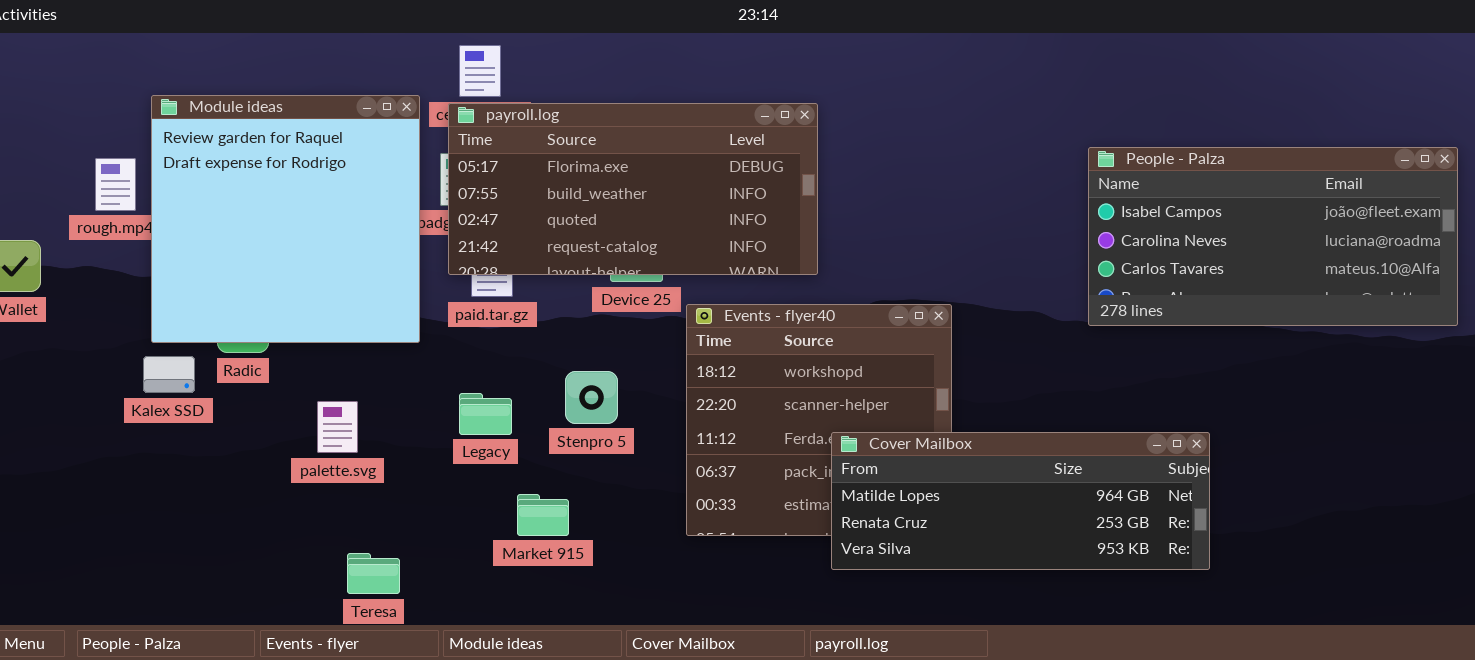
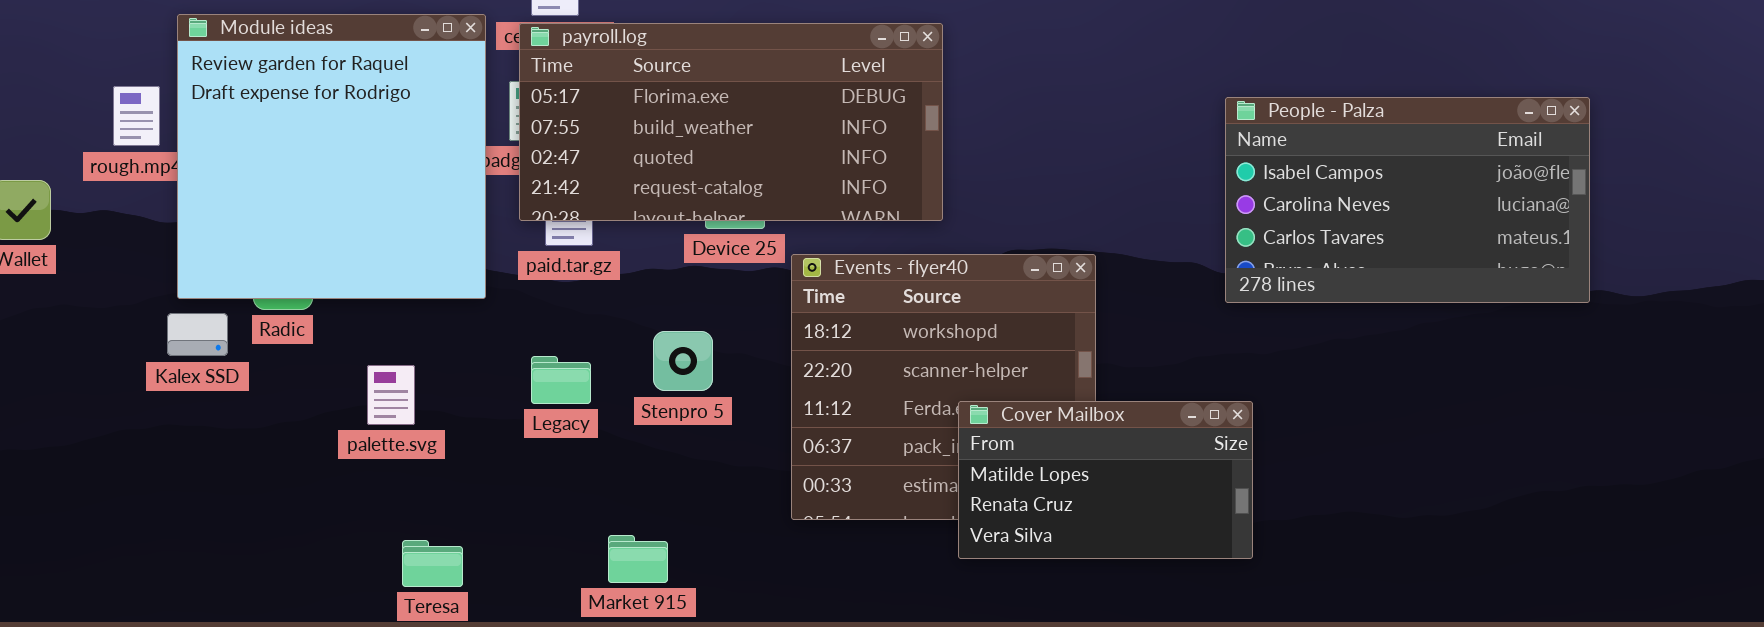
People - Palza: [1088,147,1458,326] -> [1225,97,1590,303], moved, resized
Cover Mailbox: [831,432,1210,570] -> [958,401,1253,559], resized
Market 915: [517,494,569,536] -> [608,535,668,583], moved

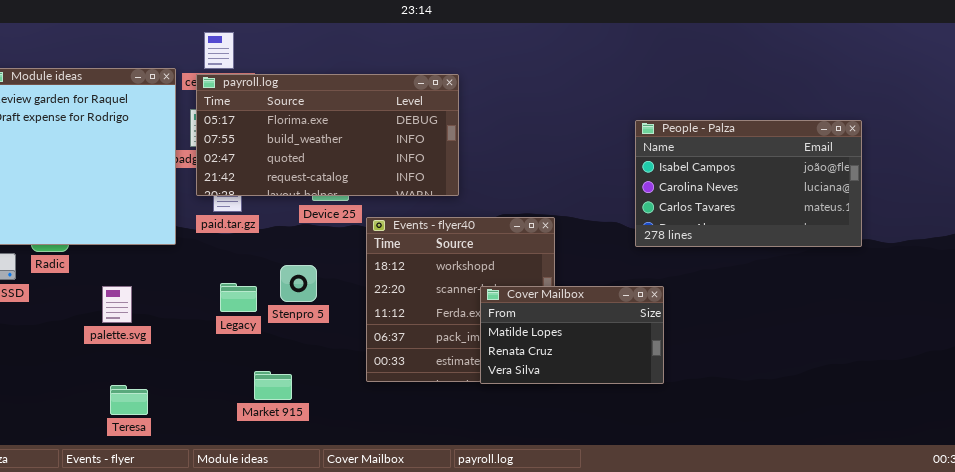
Legacy: [531,356,591,404] -> [220,283,257,312], moved
Cover Mailbox: [958,401,1253,559] -> [480,286,664,384], moved
Market 915: [608,535,668,583] -> [254,371,292,400], moved
Teresa: [402,540,463,587] -> [110,385,148,415], moved

